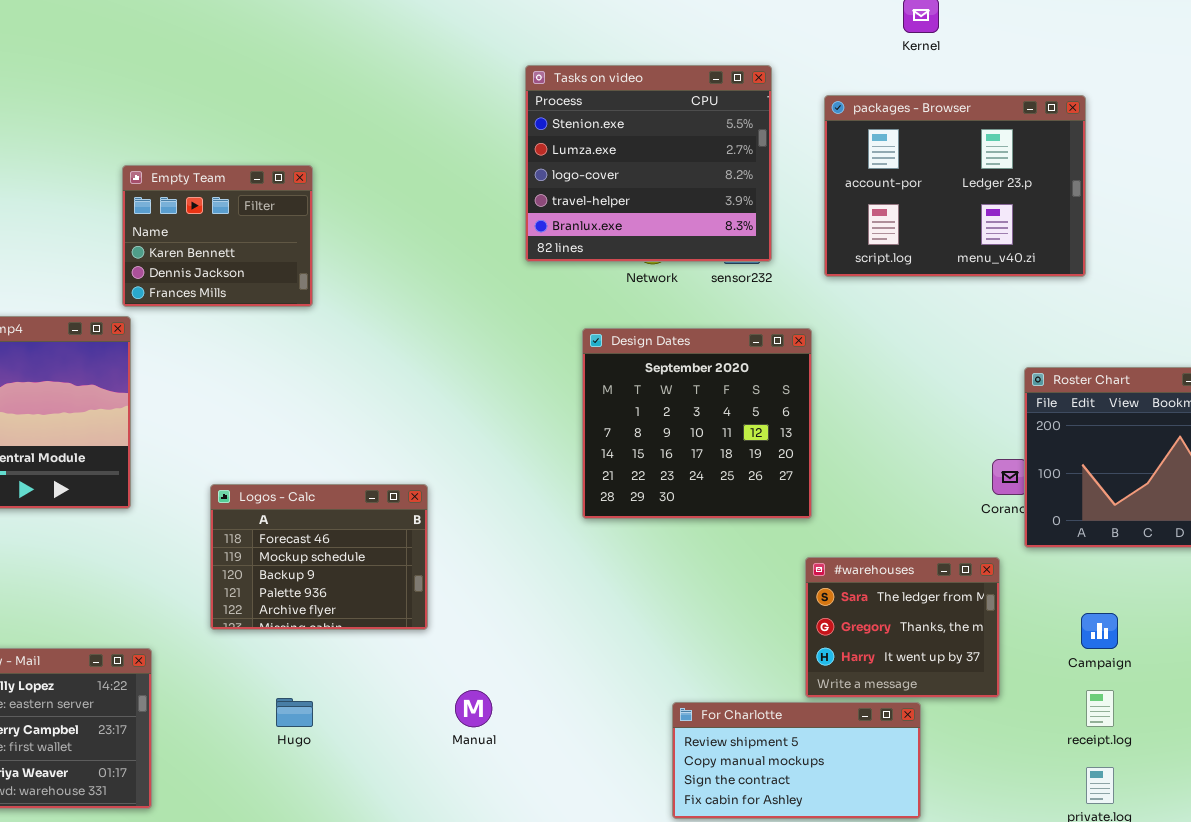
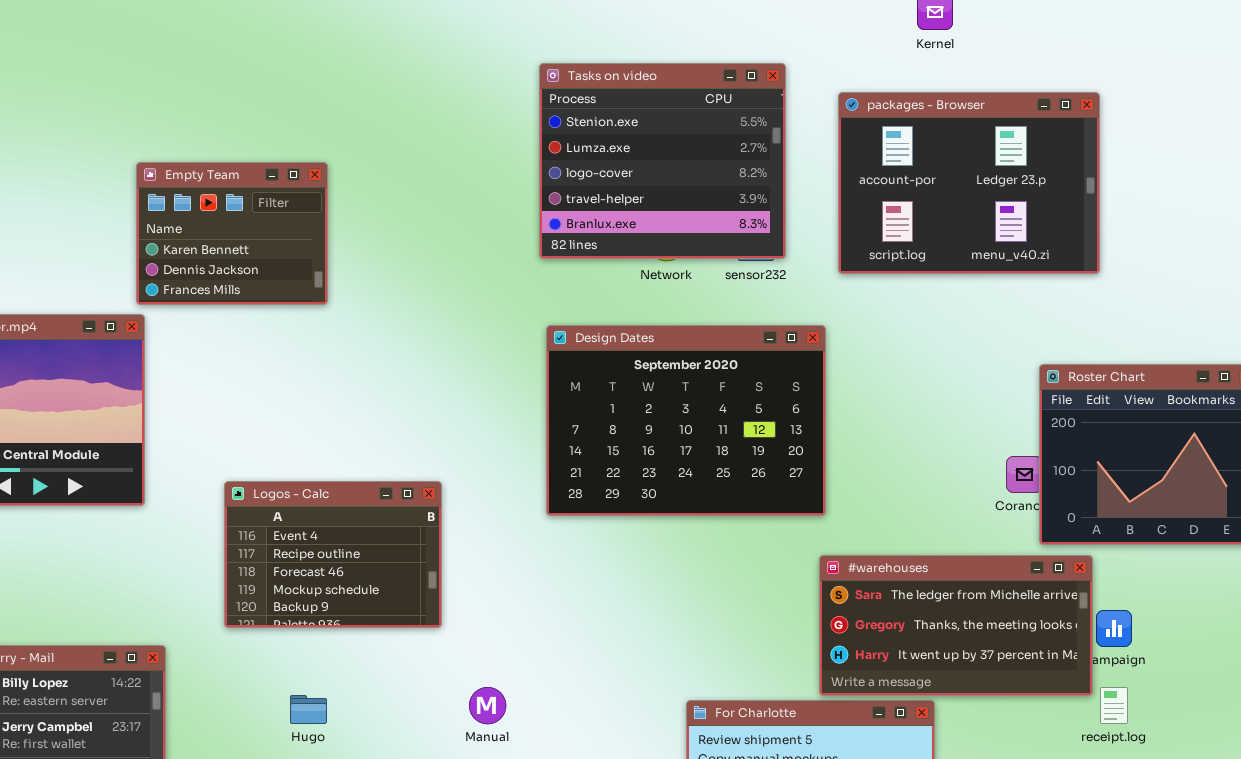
Design Dates: [582,328,812,519] -> [546,325,826,516], resized
Logos - Calc: [210,484,428,630] -> [224,481,442,628], scrolled up 2 rows
#warehouses: [805,557,1000,698] -> [819,555,1093,696], resized

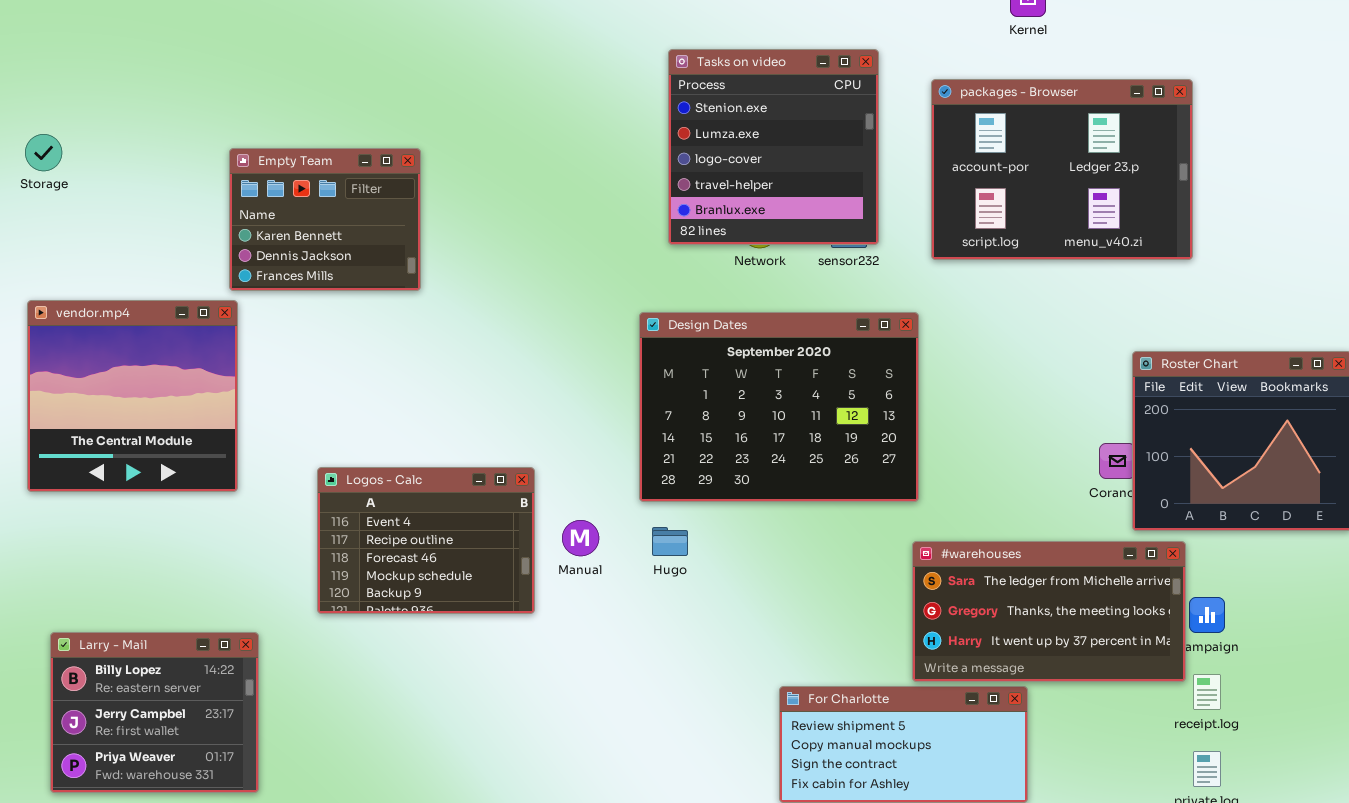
Tasks on video: [539,63,786,259] -> [668,49,879,245], resized
Manual: [469,687,506,724] -> [562,520,599,556], moved
Hugo: [290,695,327,724] -> [652,527,688,556], moved

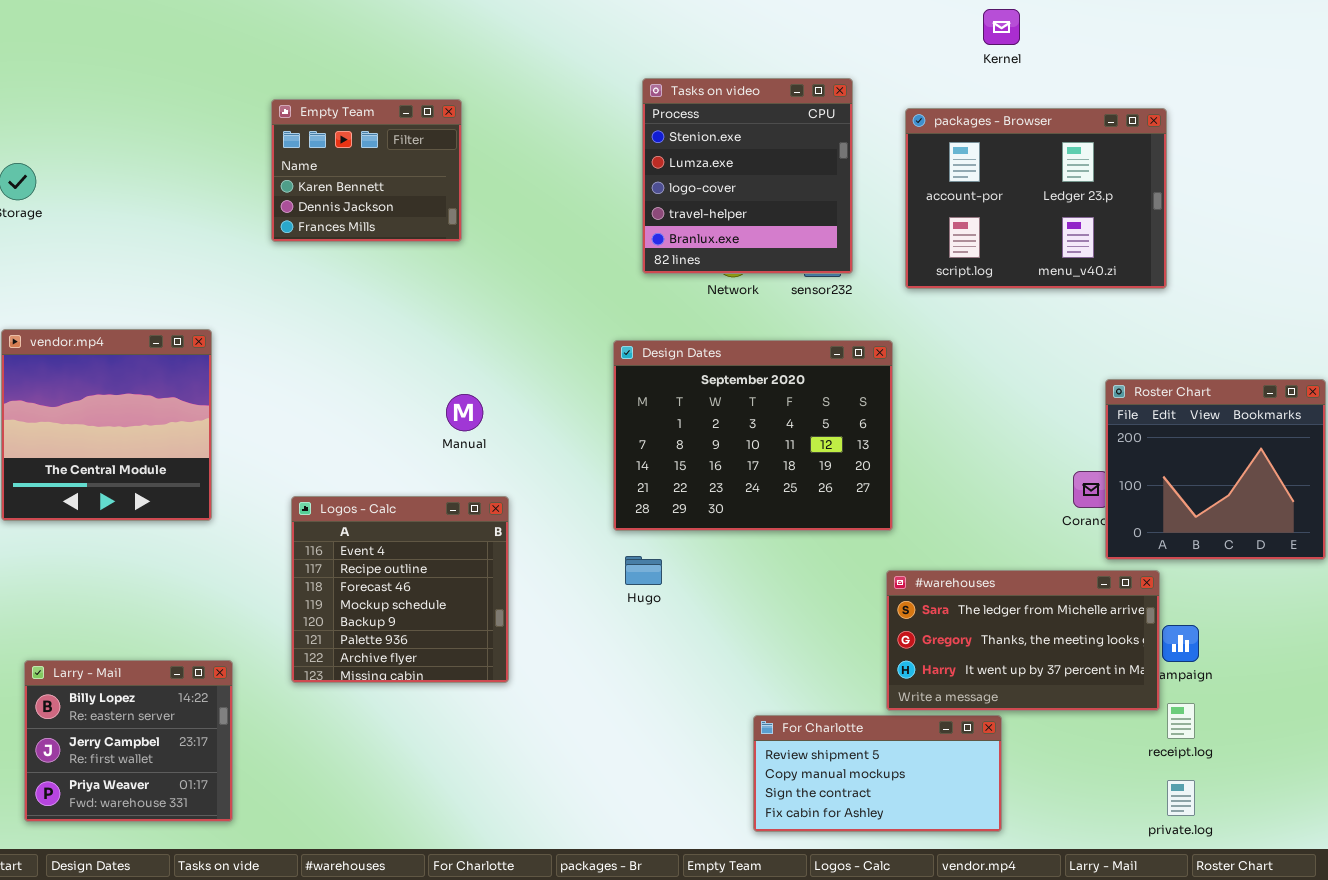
Empty Team: [229,148,421,291] -> [271,99,462,242], moved
Logos - Calc: [317,467,535,614] -> [291,496,509,683], resized
Manual: [562,520,599,556] -> [446,394,483,431], moved

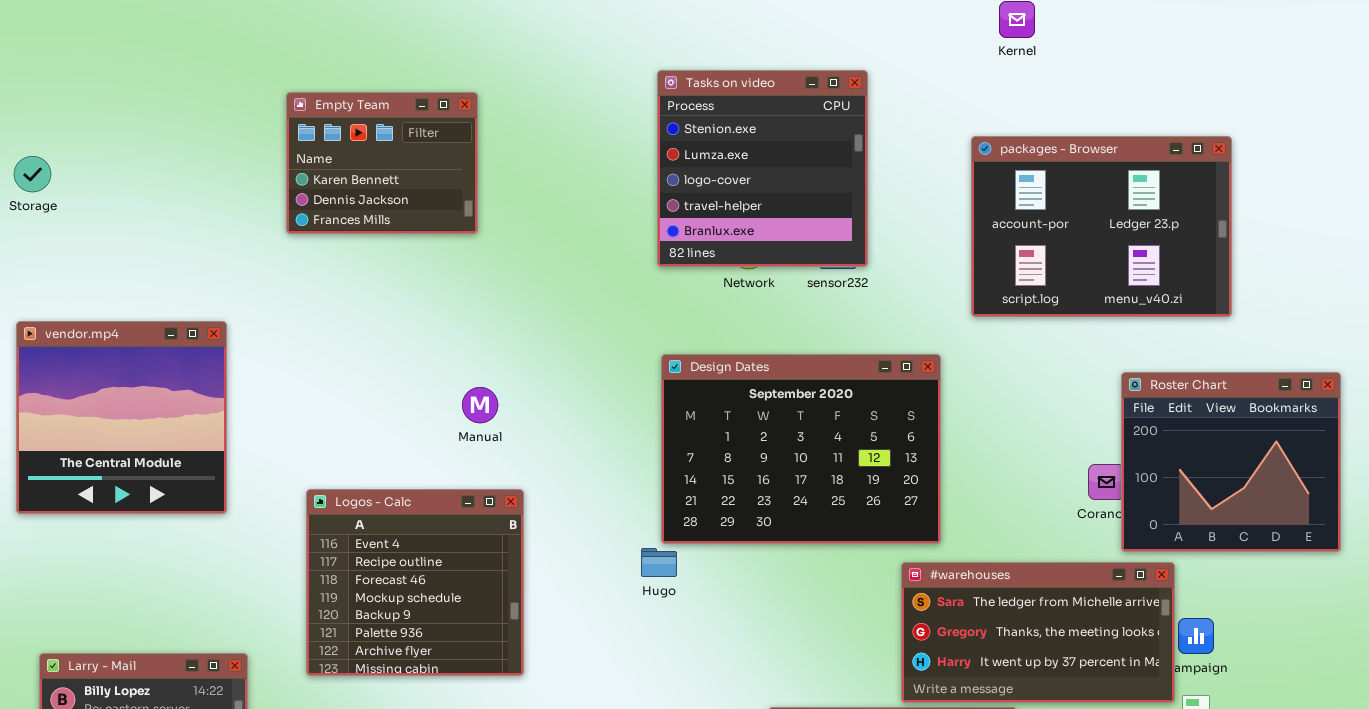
packages - Browser: [905,108,1167,289] -> [971,136,1232,317], moved
Design Dates: [613,340,893,531] -> [661,354,941,544], moved

